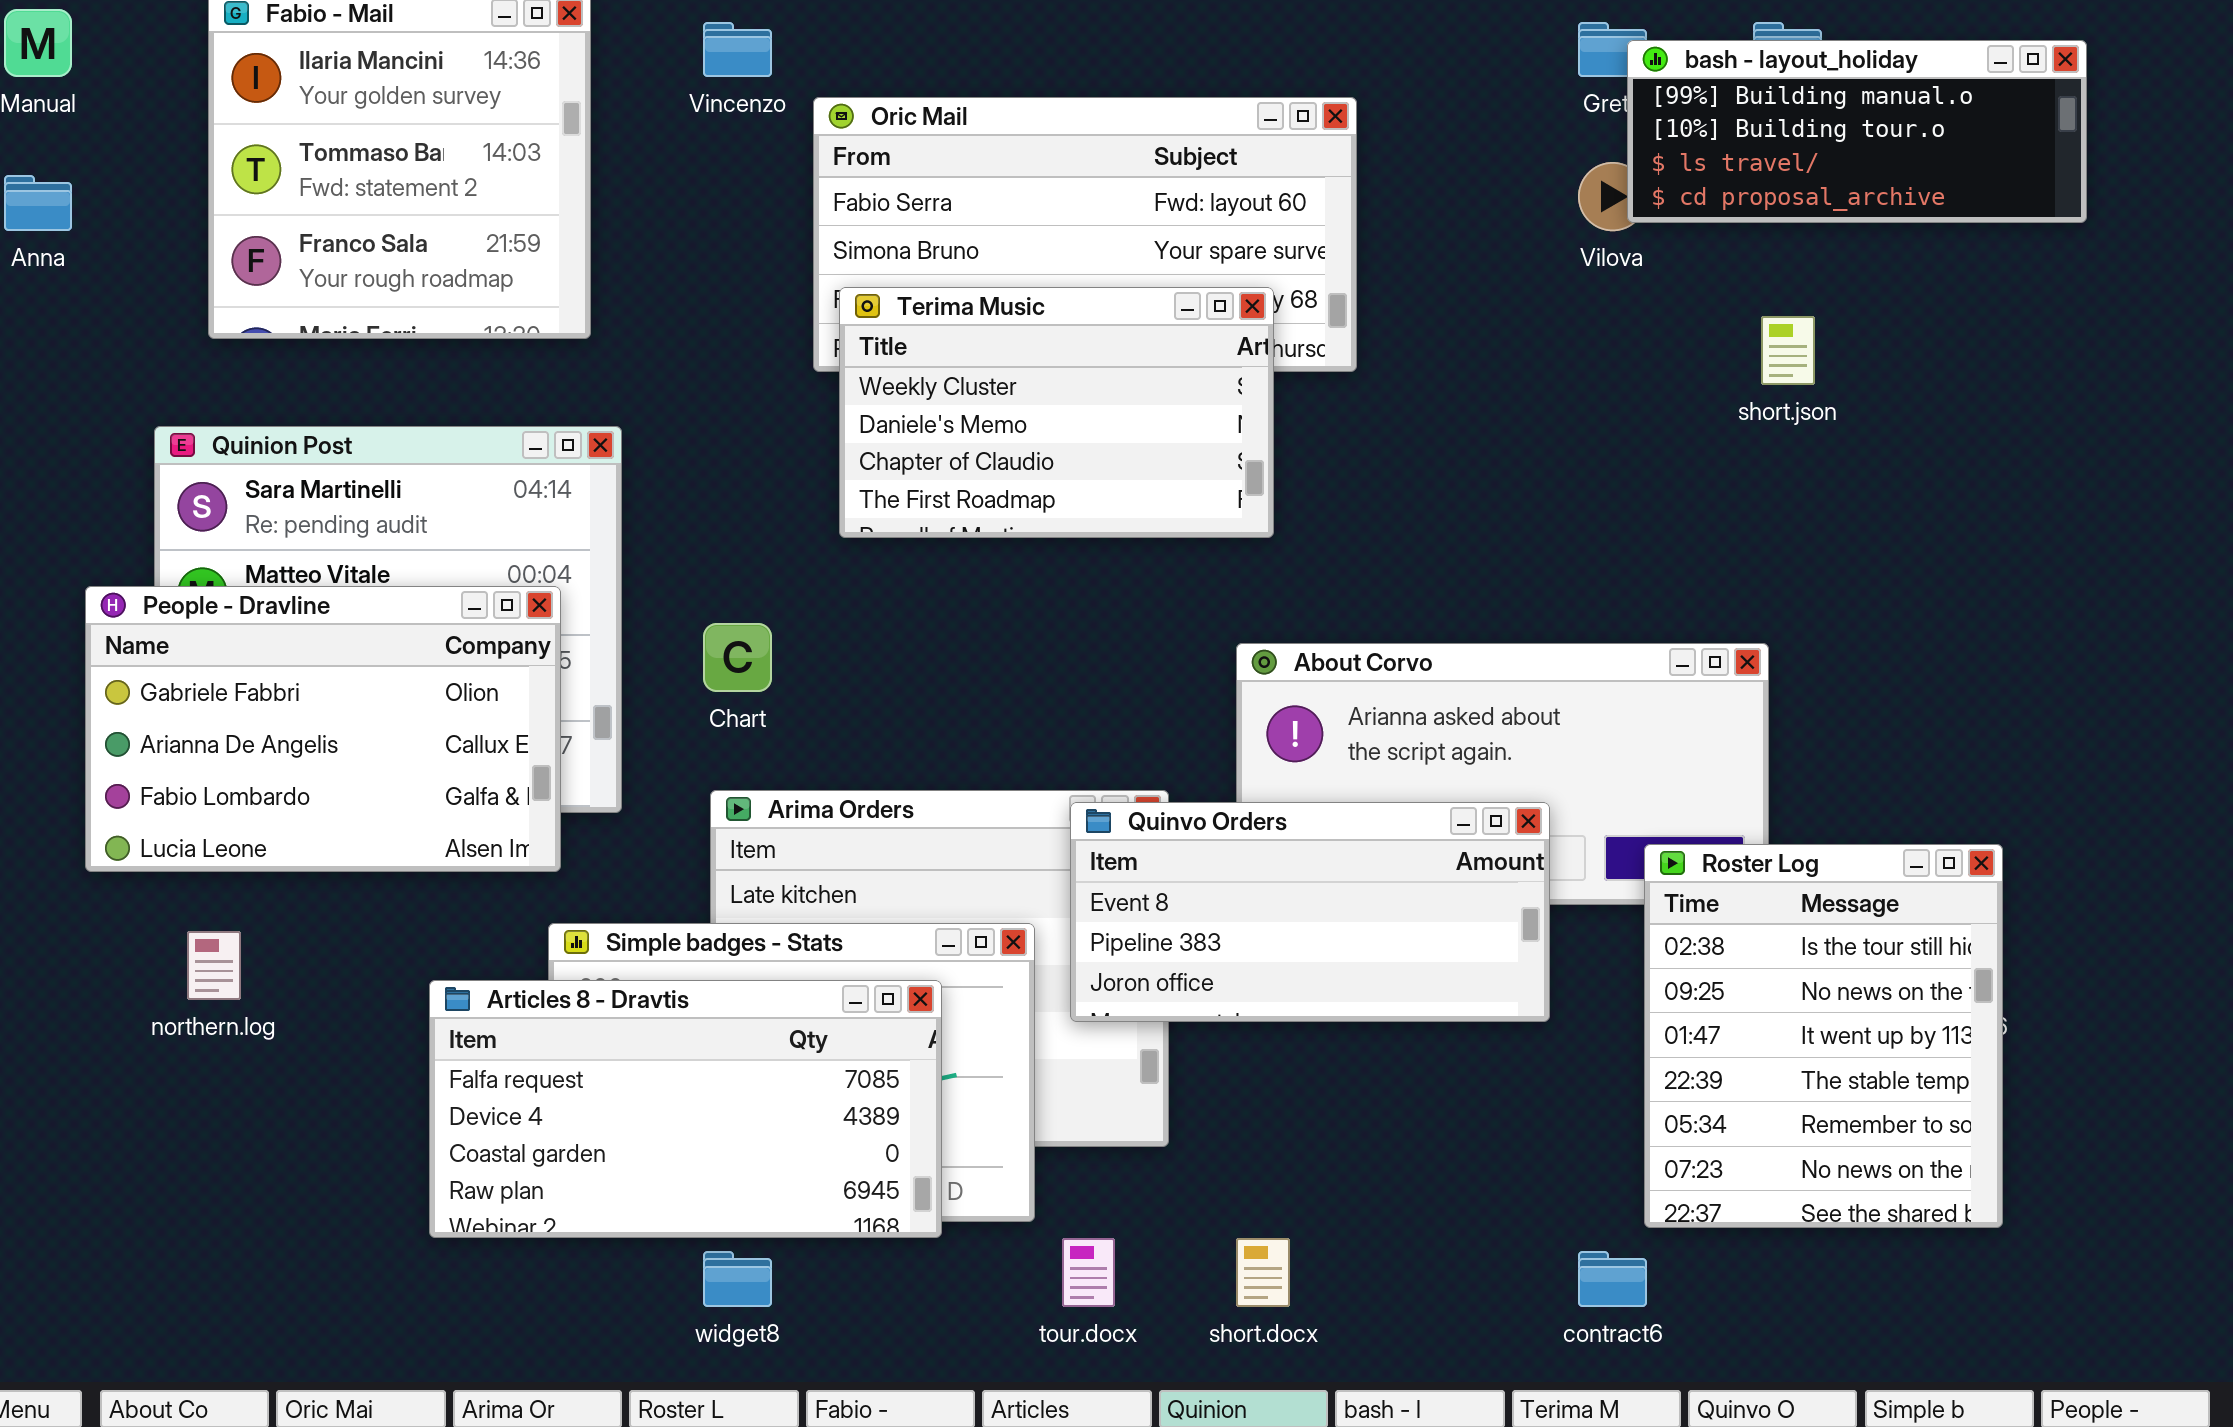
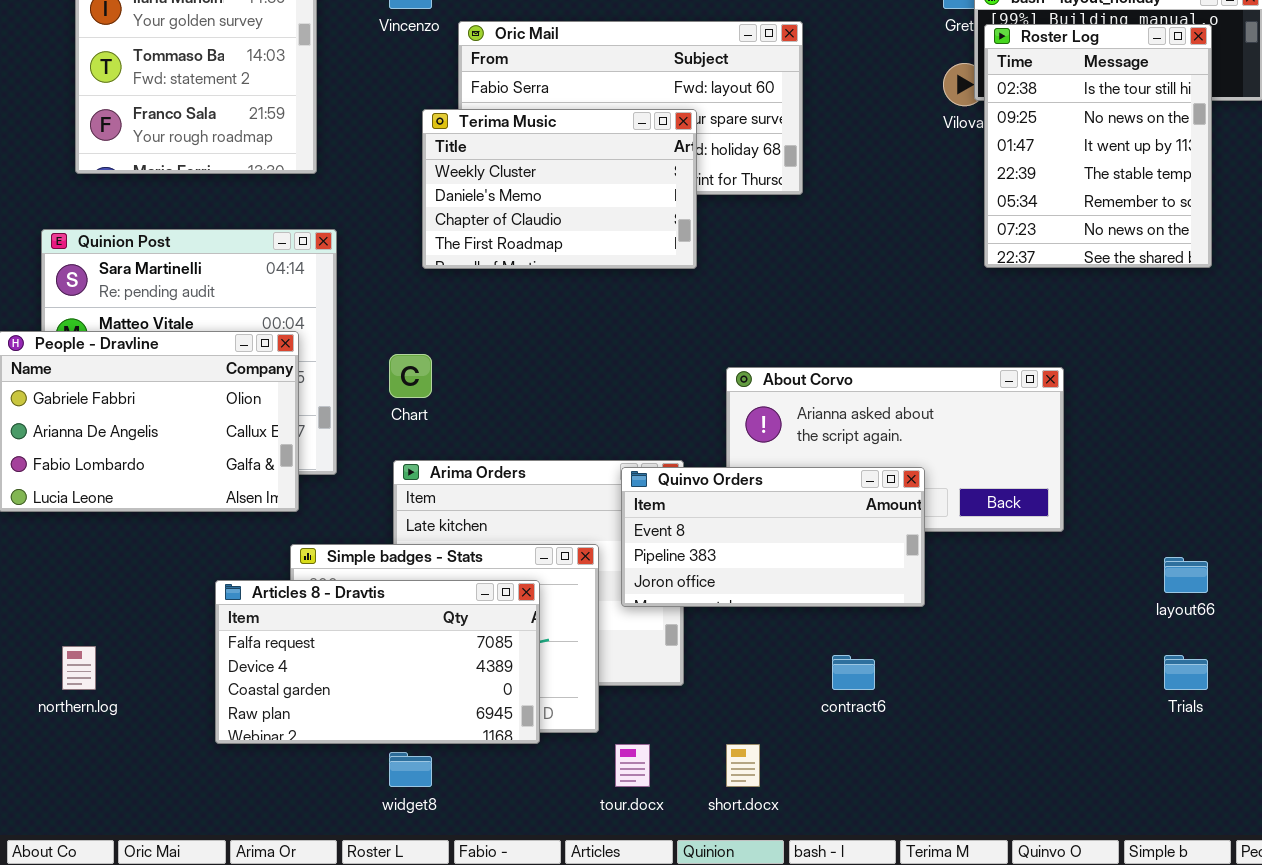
Terima Music: [839,287,1274,538] -> [422,109,697,269], moved
Roster Log: [1644,844,2003,1228] -> [984,24,1212,268], moved
northern.log: [187,931,241,1000] -> [62,646,96,690], moved
contract6: [1578,1251,1647,1307] -> [832,655,875,690], moved

